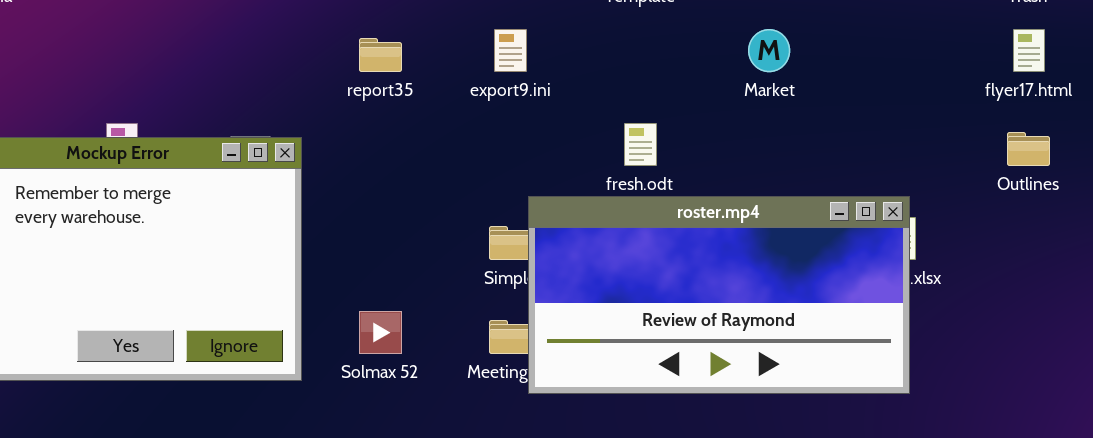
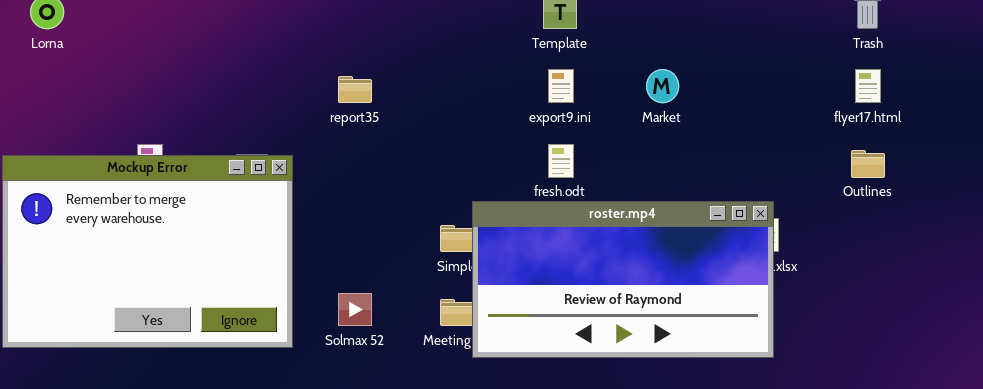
export9.ini: [494,29,527,72] -> [548,69,574,103], moved

